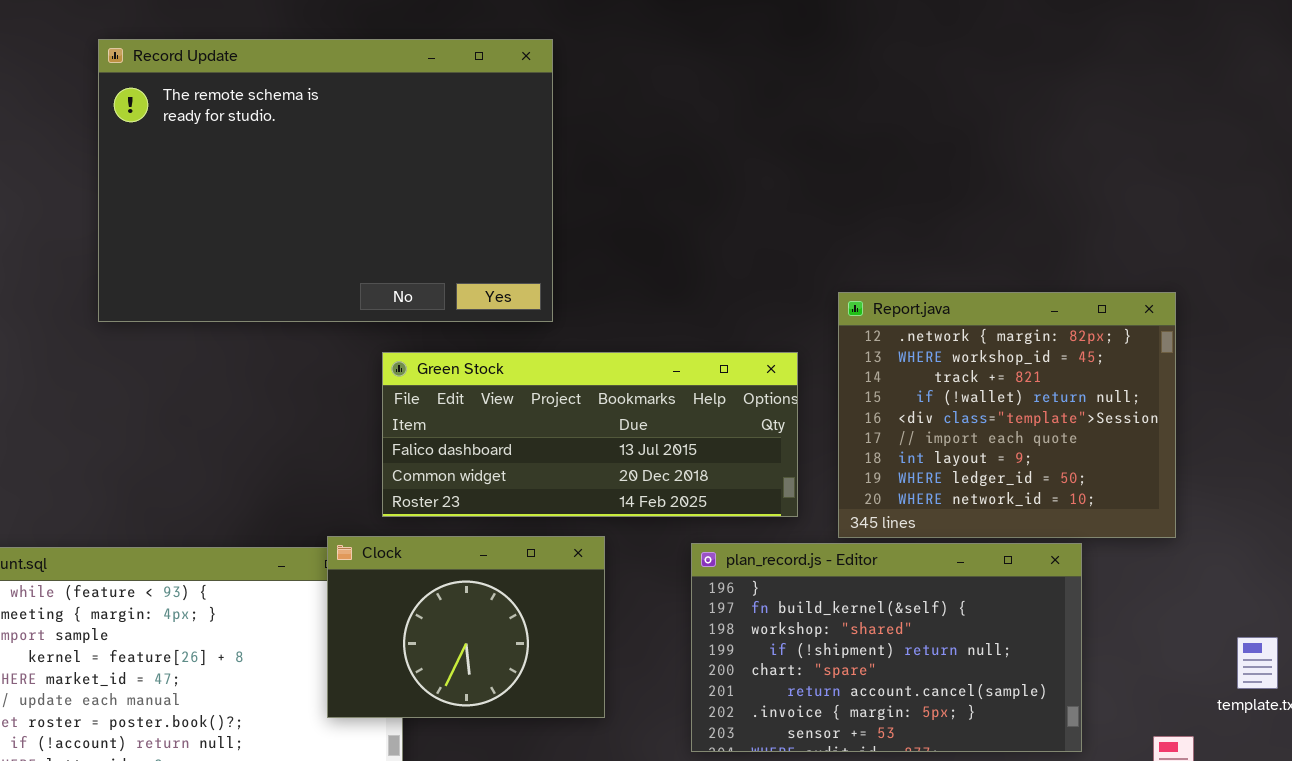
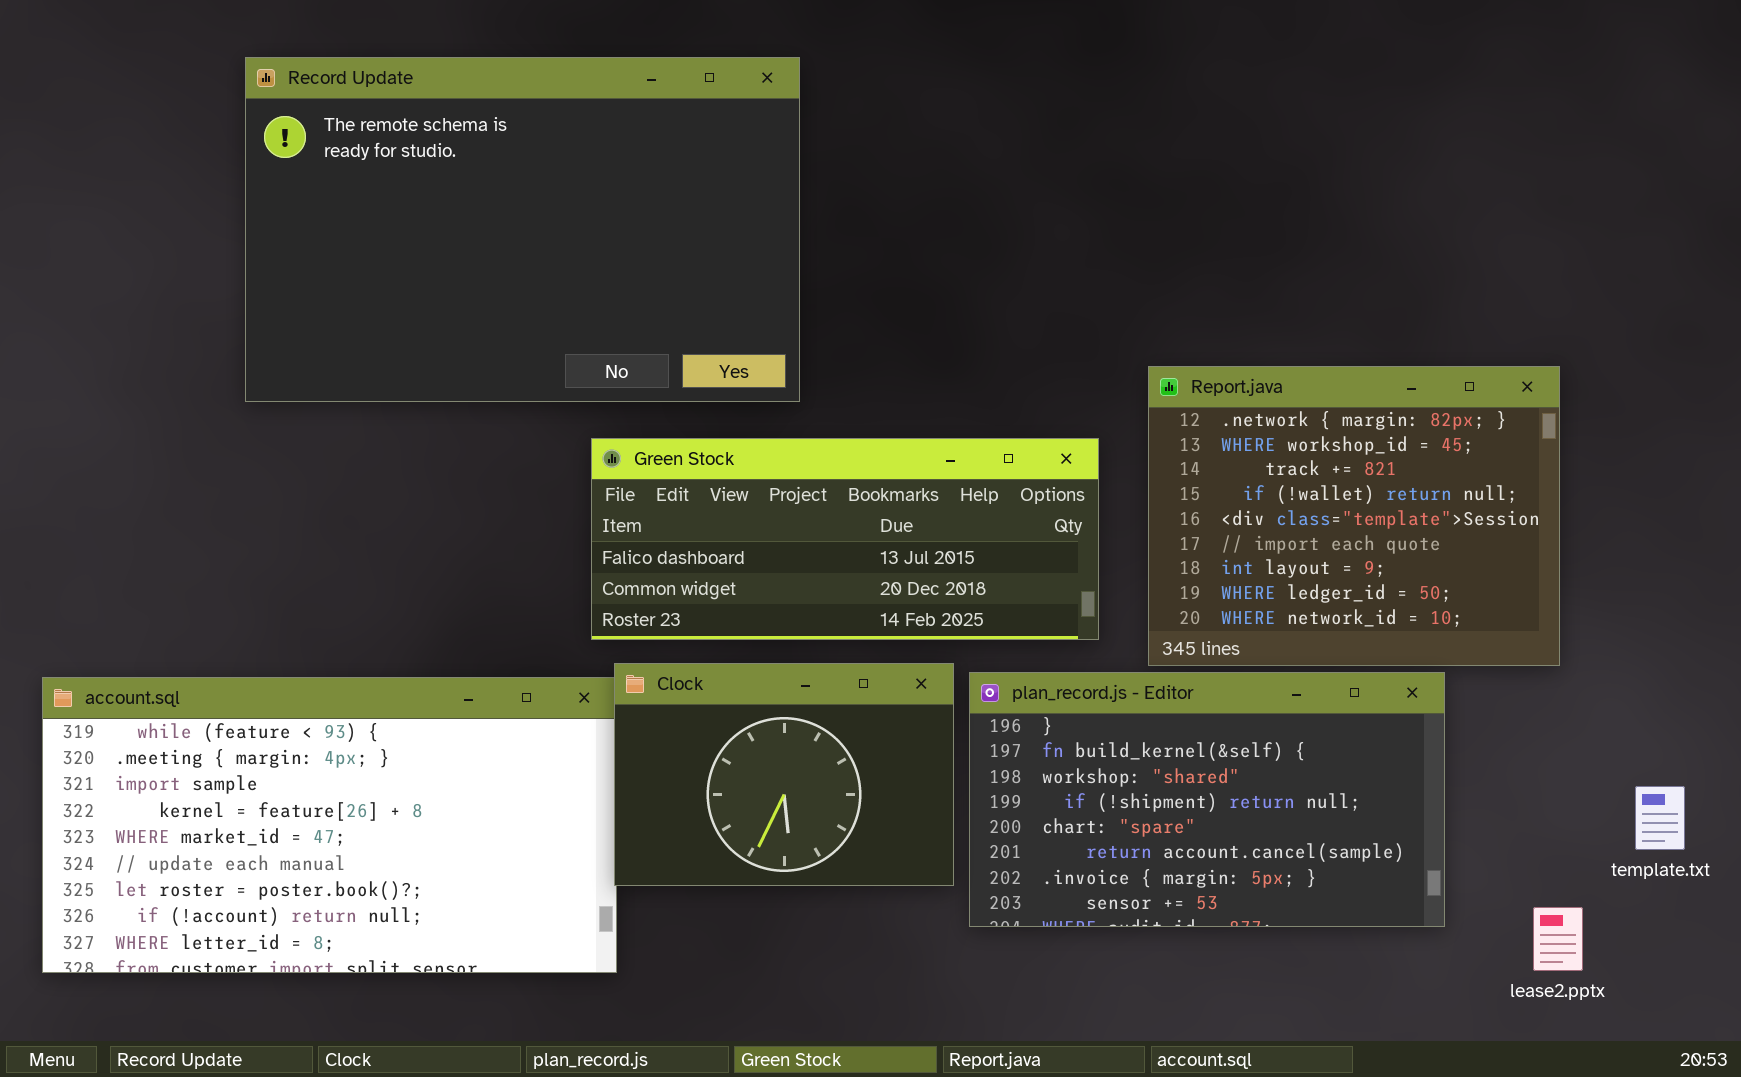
Clock: [327,536,605,718] -> [614,663,954,886], moved

